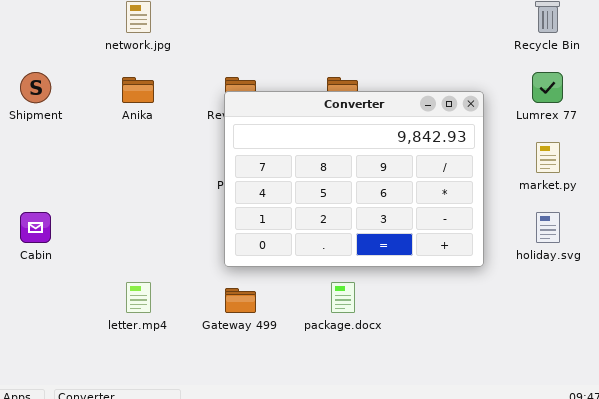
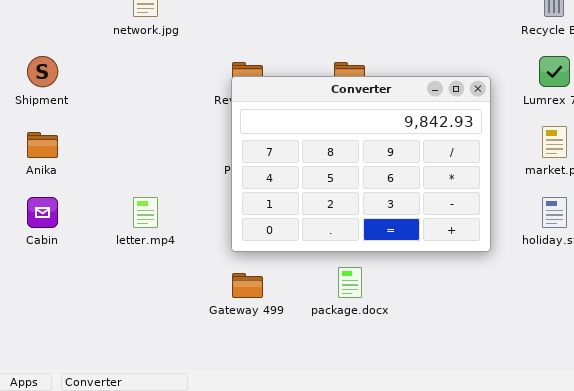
Anika: [122,77,154,103] -> [27,132,58,158], moved
letter.mp4: [126,282,151,313] -> [133,197,158,228], moved

